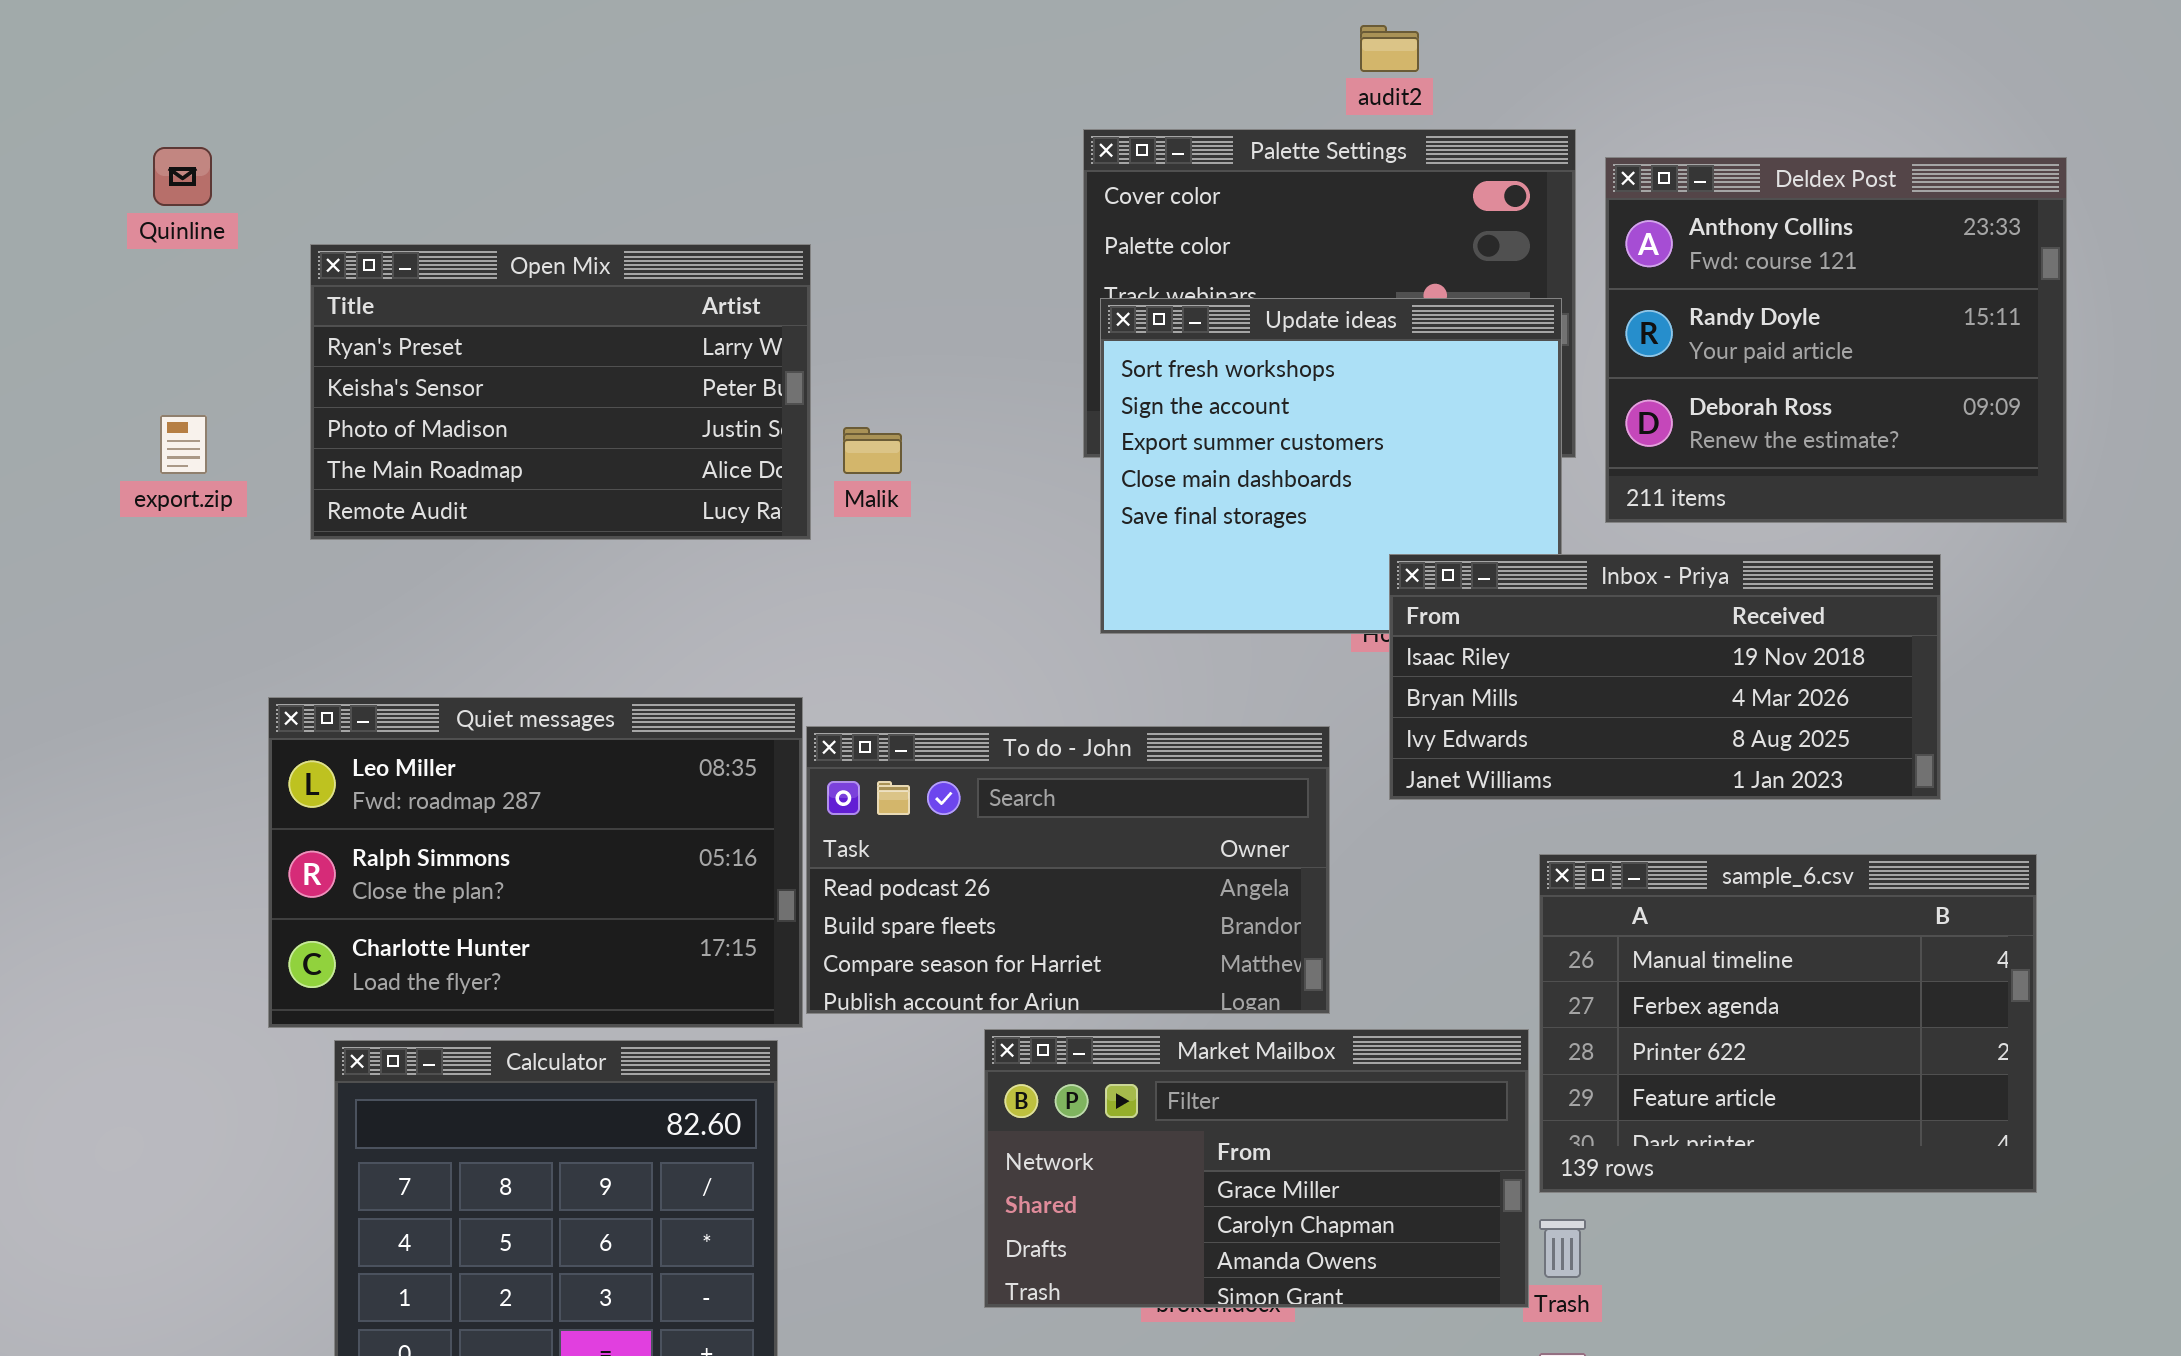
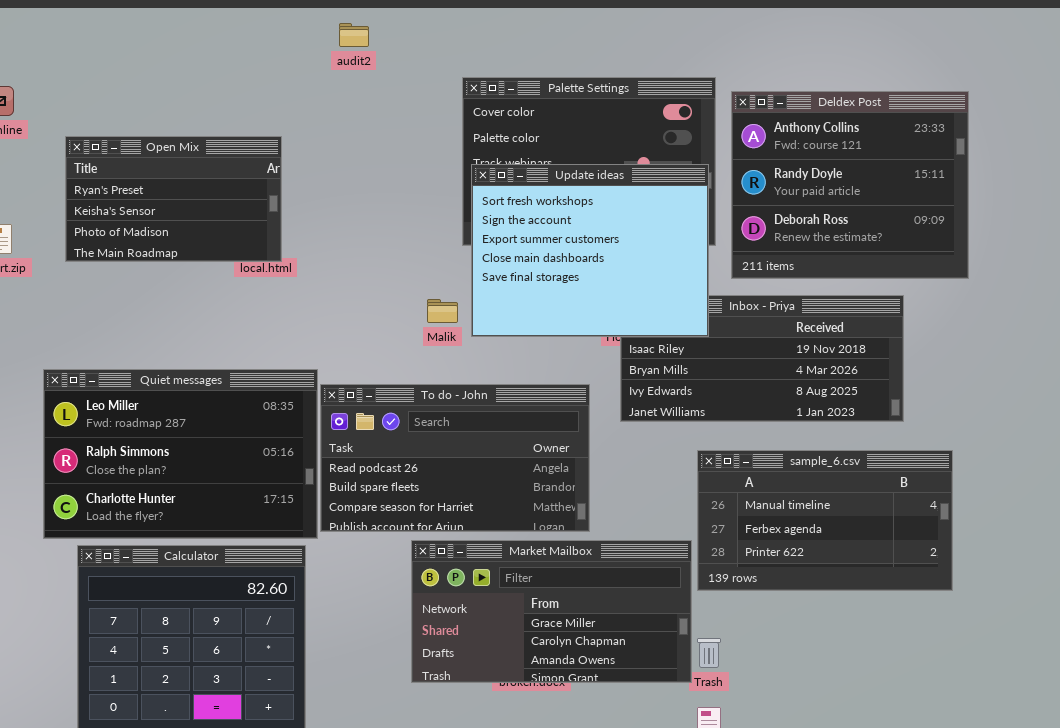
audit2: [1360,25,1419,72] -> [339,23,369,47], moved
Open Mix: [310,244,811,540] -> [65,136,282,262], resized
Update ideas: [1100,298,1562,634] -> [471,164,709,337], raised
Malik: [843,427,902,474] -> [427,299,458,323], moved
sample_6.csv: [1539,854,2037,1193] -> [697,450,953,591], resized

